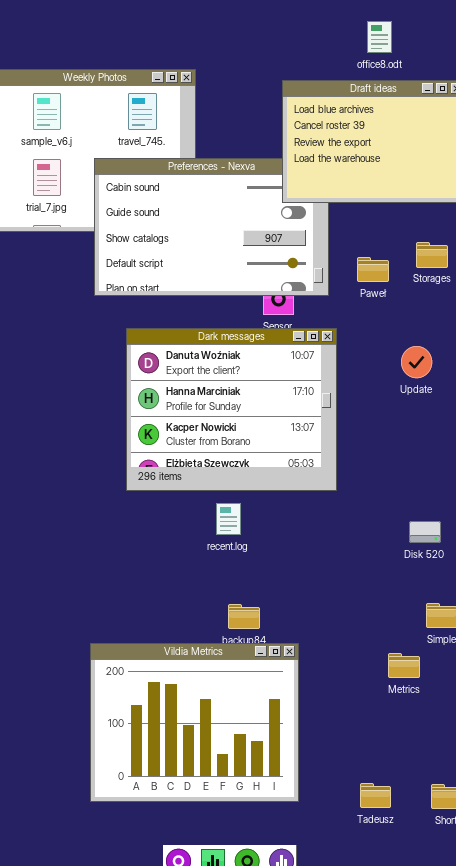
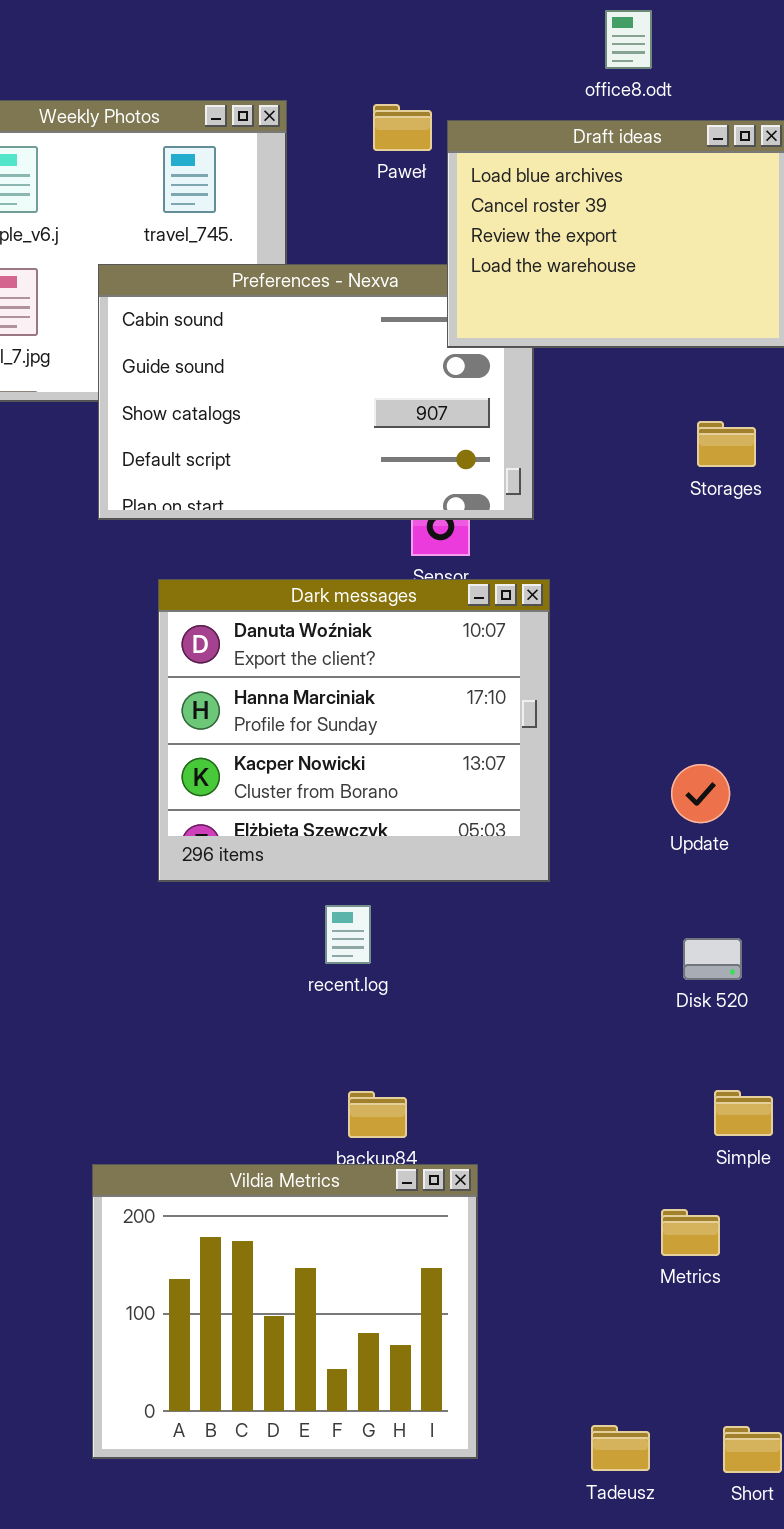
Paweł: [357,257,389,282] -> [373,104,432,151], moved
Update: [401,346,432,378] -> [671,764,730,823], moved
Metrics: [388,653,420,678] -> [661,1209,720,1256], moved

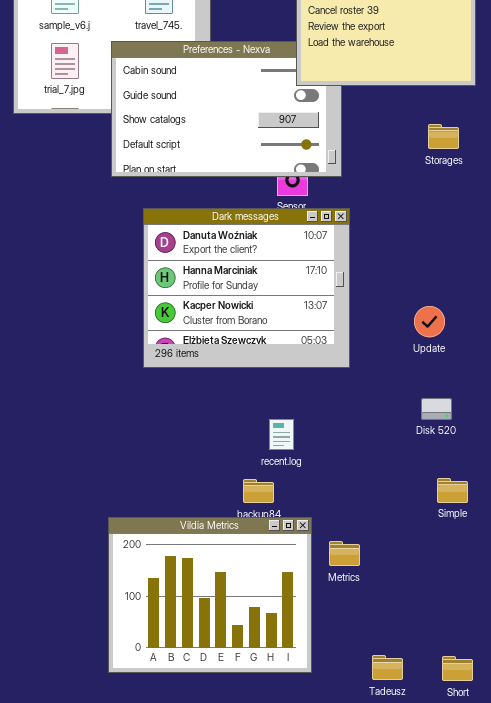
recent.log: [325,905,371,964] -> [269,419,294,450], moved
Metrics: [661,1209,720,1256] -> [329,541,360,566], moved

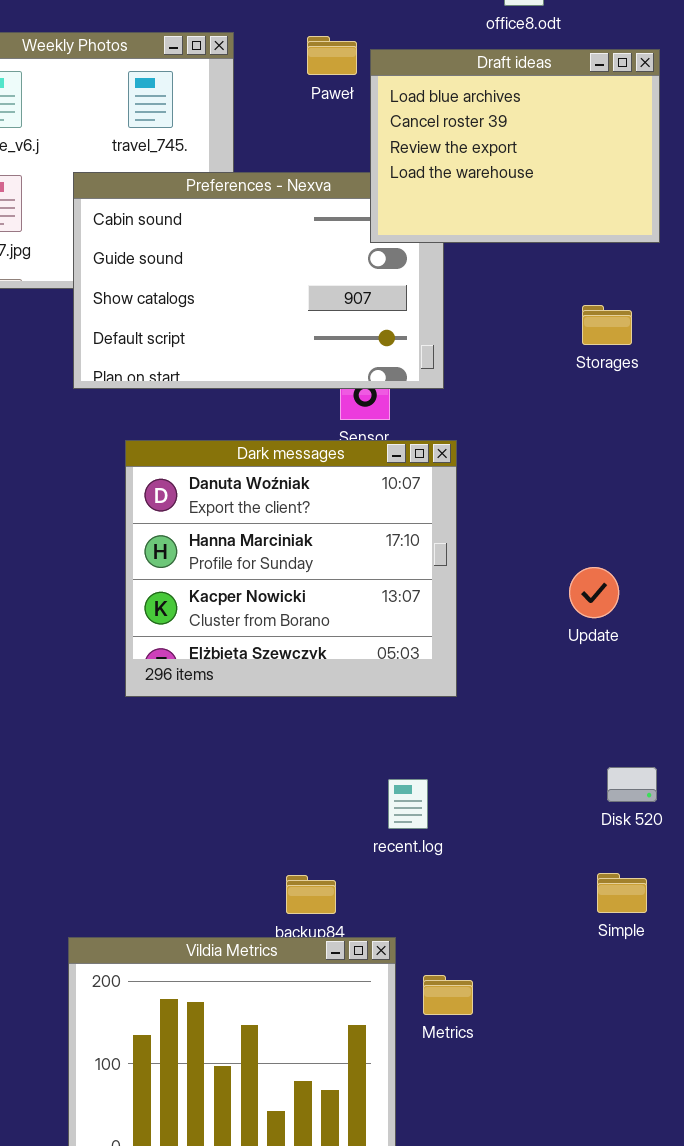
Update: [414,306,445,337] -> [569,567,619,618], moved
Disk 520: [421,398,452,420] -> [607,767,657,802], moved
recent.log: [269,419,294,450] -> [388,779,428,829], moved

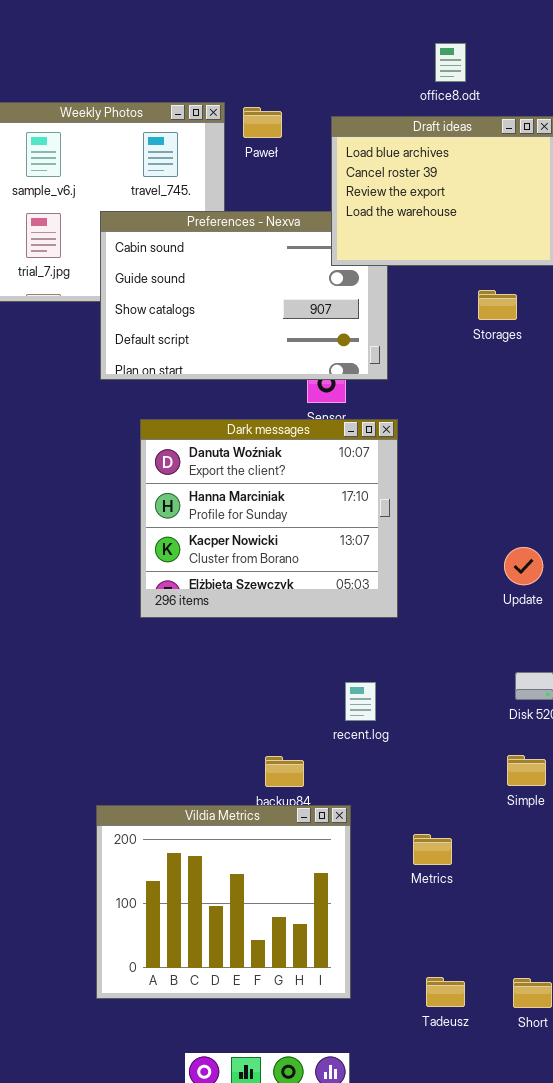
Paweł: [307,36,357,75] -> [243,107,282,138], moved
Storages: [582,305,632,345] -> [478,290,517,320], moved
Update: [569,567,619,618] -> [504,547,543,585], moved
Metrics: [423,975,473,1015] -> [413,834,452,865], moved

